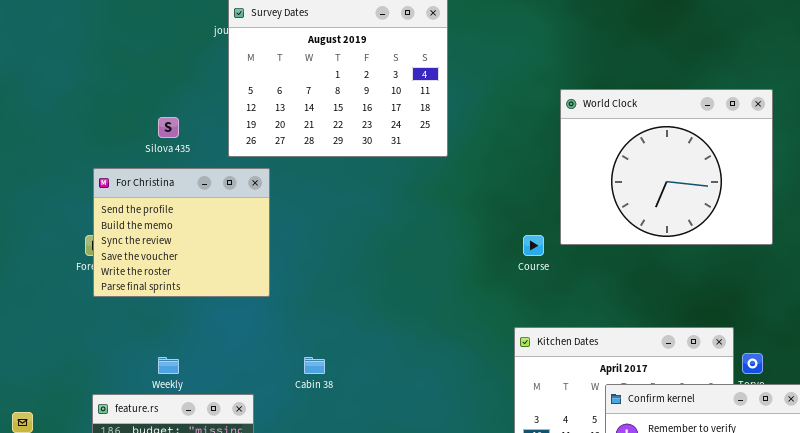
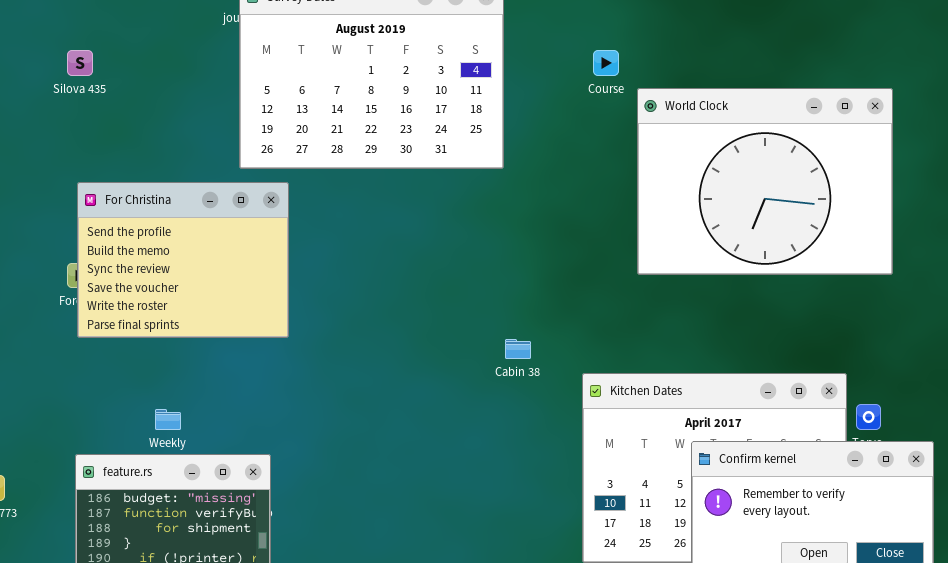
Silova 435: [158,117,179,138] -> [67,50,93,76], moved
Course: [523,235,544,256] -> [593,50,619,76], moved
Cabin 38: [304,357,325,374] -> [505,339,531,359], moved

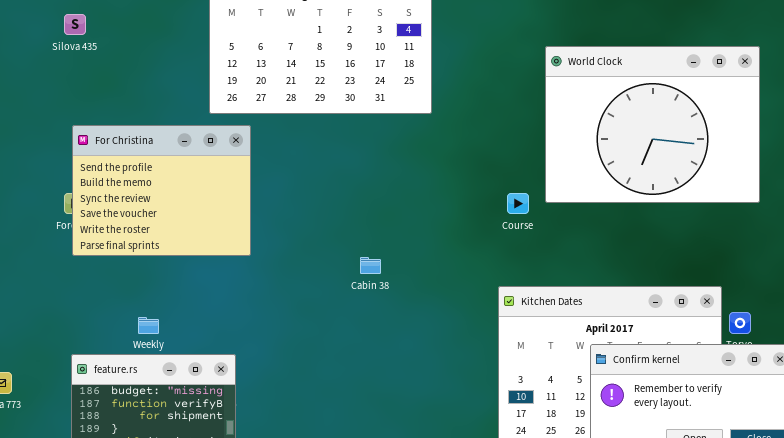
Course: [593,50,619,76] -> [507,193,529,214], moved
Cabin 38: [505,339,531,359] -> [360,257,381,274], moved

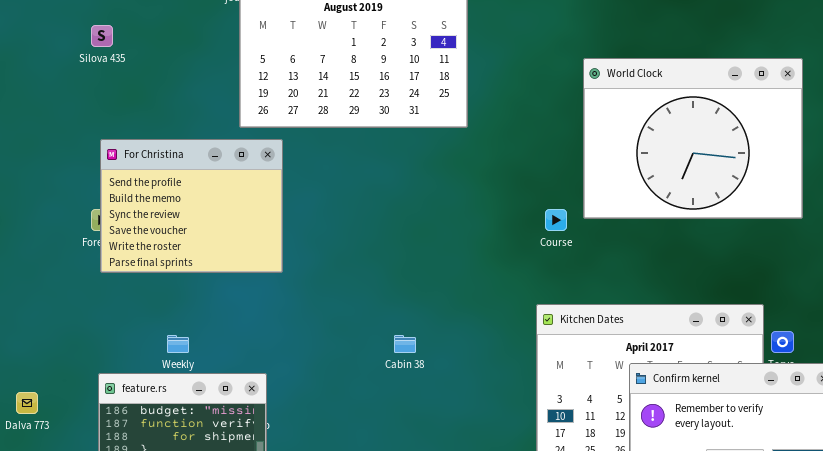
Cabin 38: [360,257,381,274] -> [394,335,416,353], moved

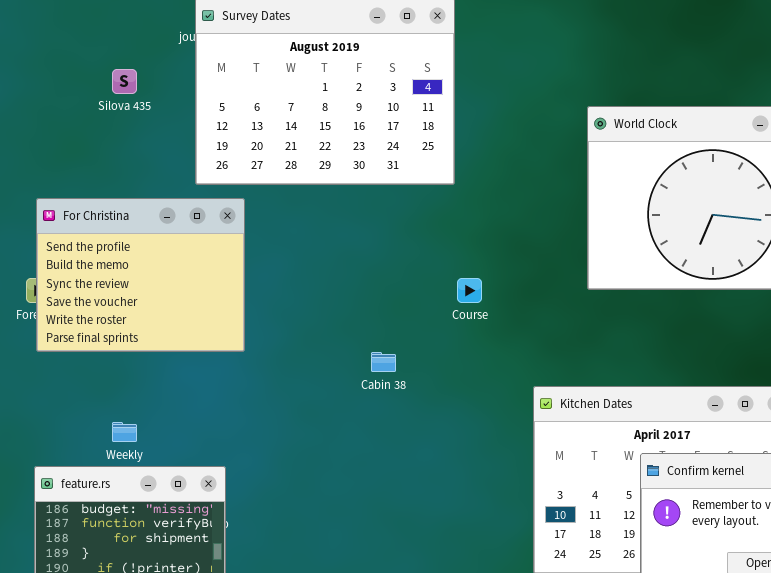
Silova 435: [91,25,113,47] -> [112,69,137,94], moved
Course: [545,209,567,231] -> [457,278,482,303], moved
Cabin 38: [394,335,416,353] -> [371,352,396,372], moved

